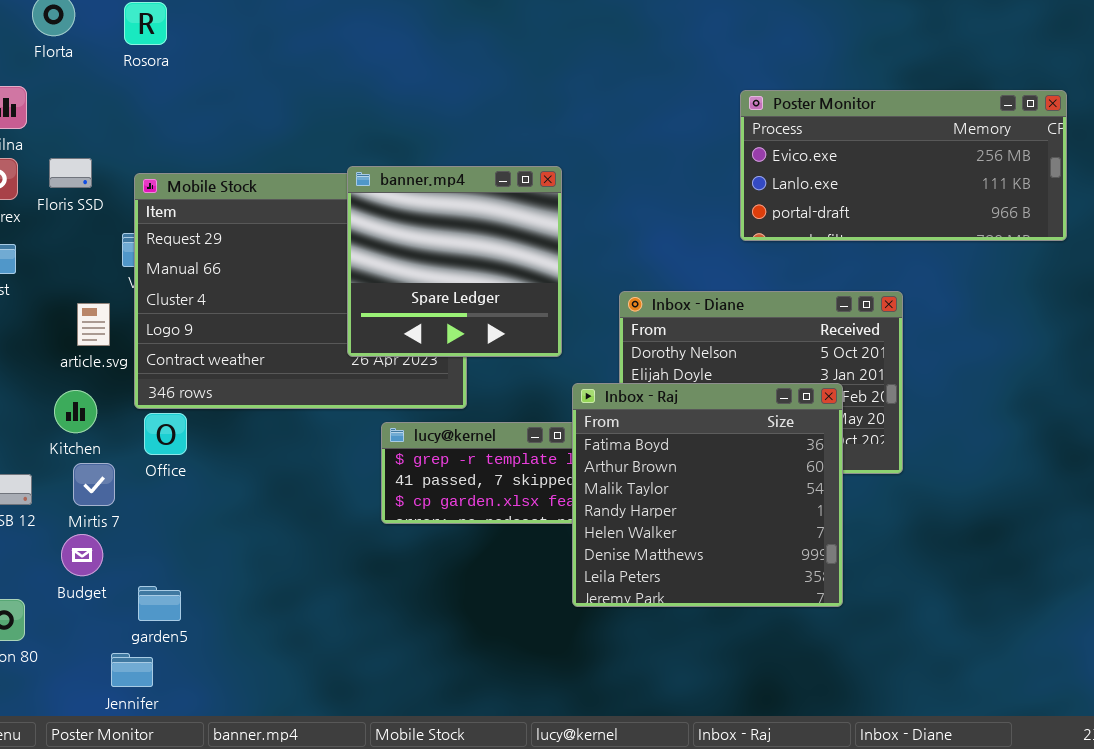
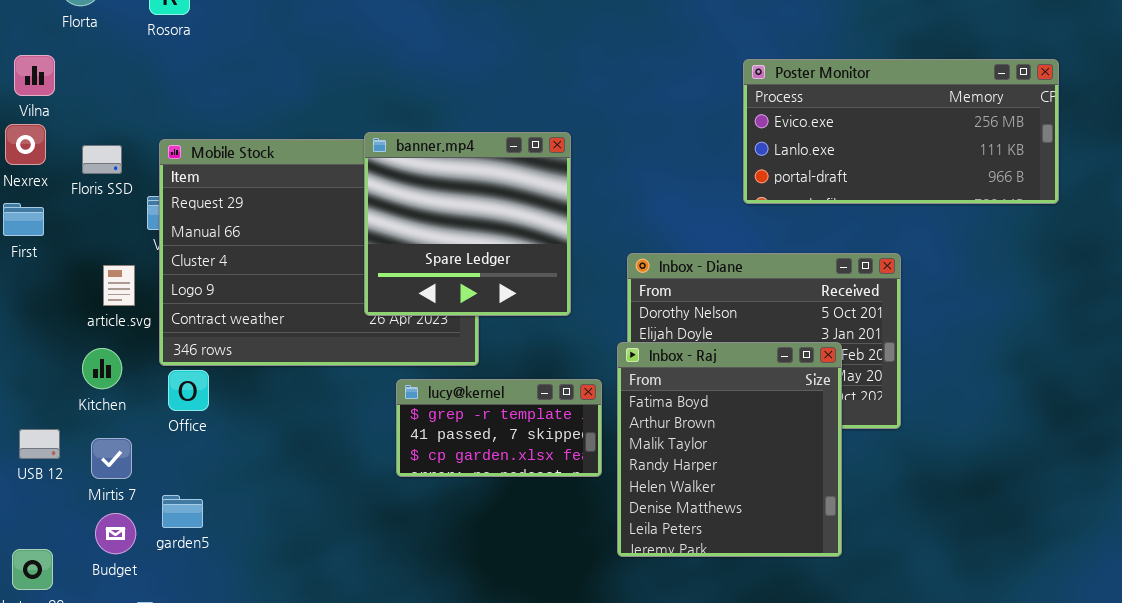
Floris SSD: [49,158,92,188] -> [82,145,122,174], moved
Inbox - Raj: [572,383,843,607] -> [617,342,842,557], resized
Mirtis 7: [73,463,115,506] -> [91,438,132,479], moved
Budget: [61,534,103,576] -> [95,513,136,554], moved
garden5: [138,586,181,621] -> [162,495,203,528], moved

